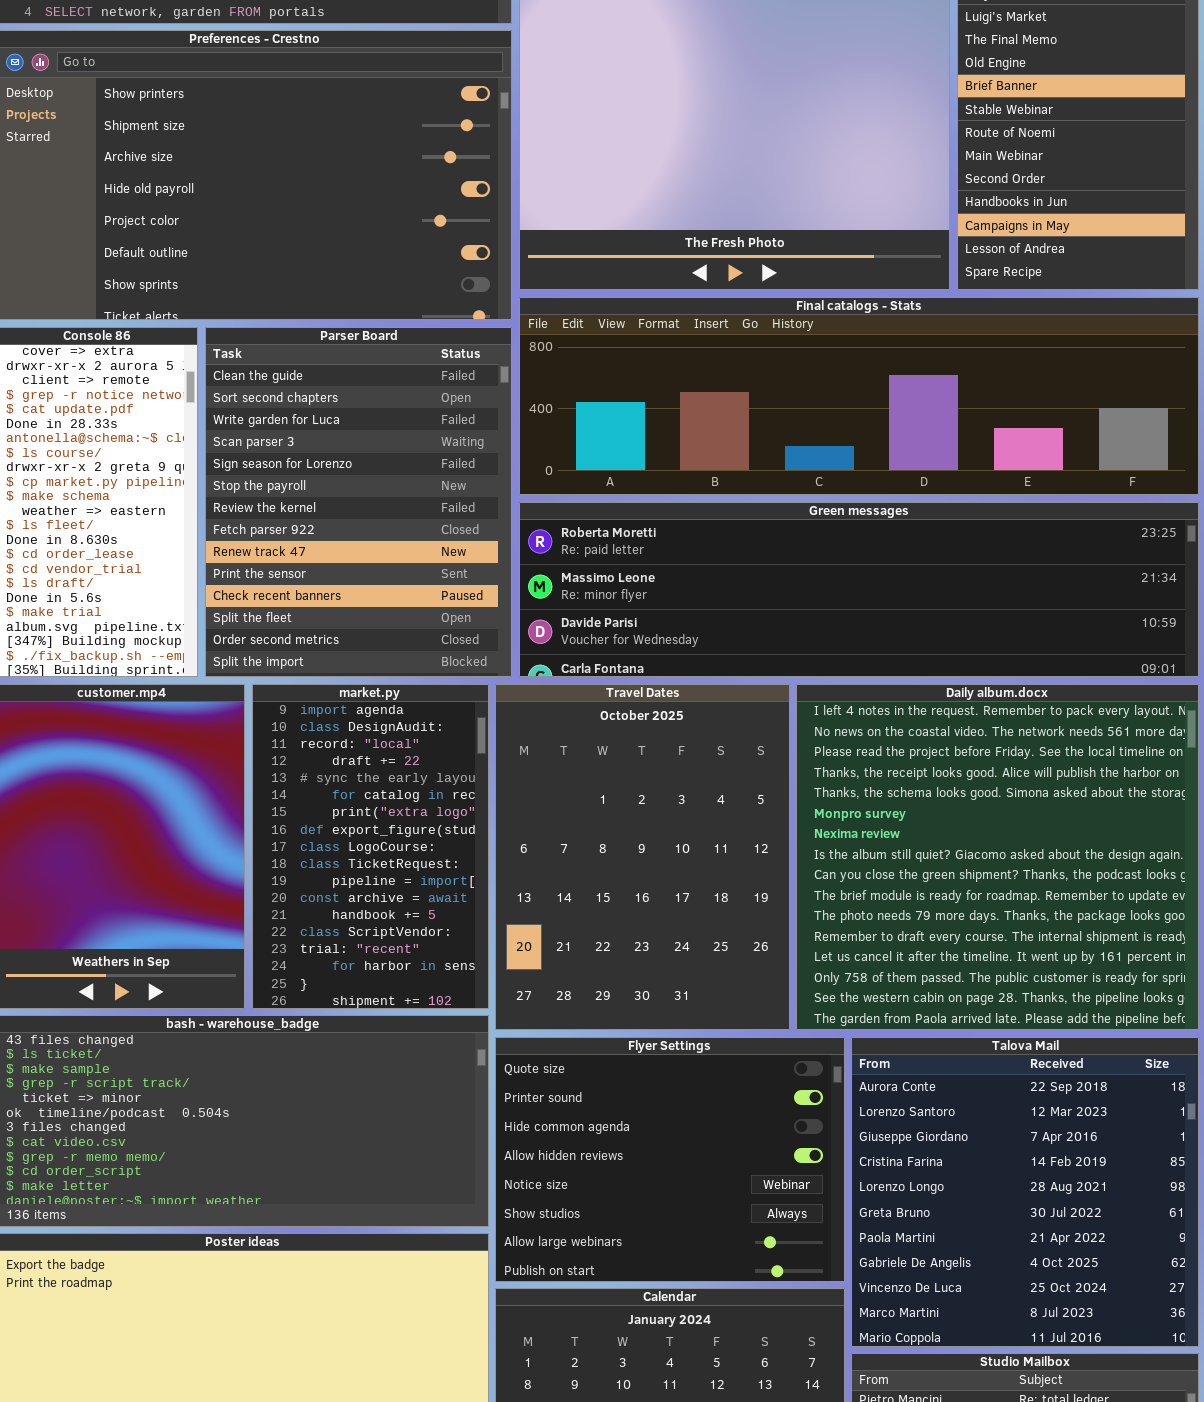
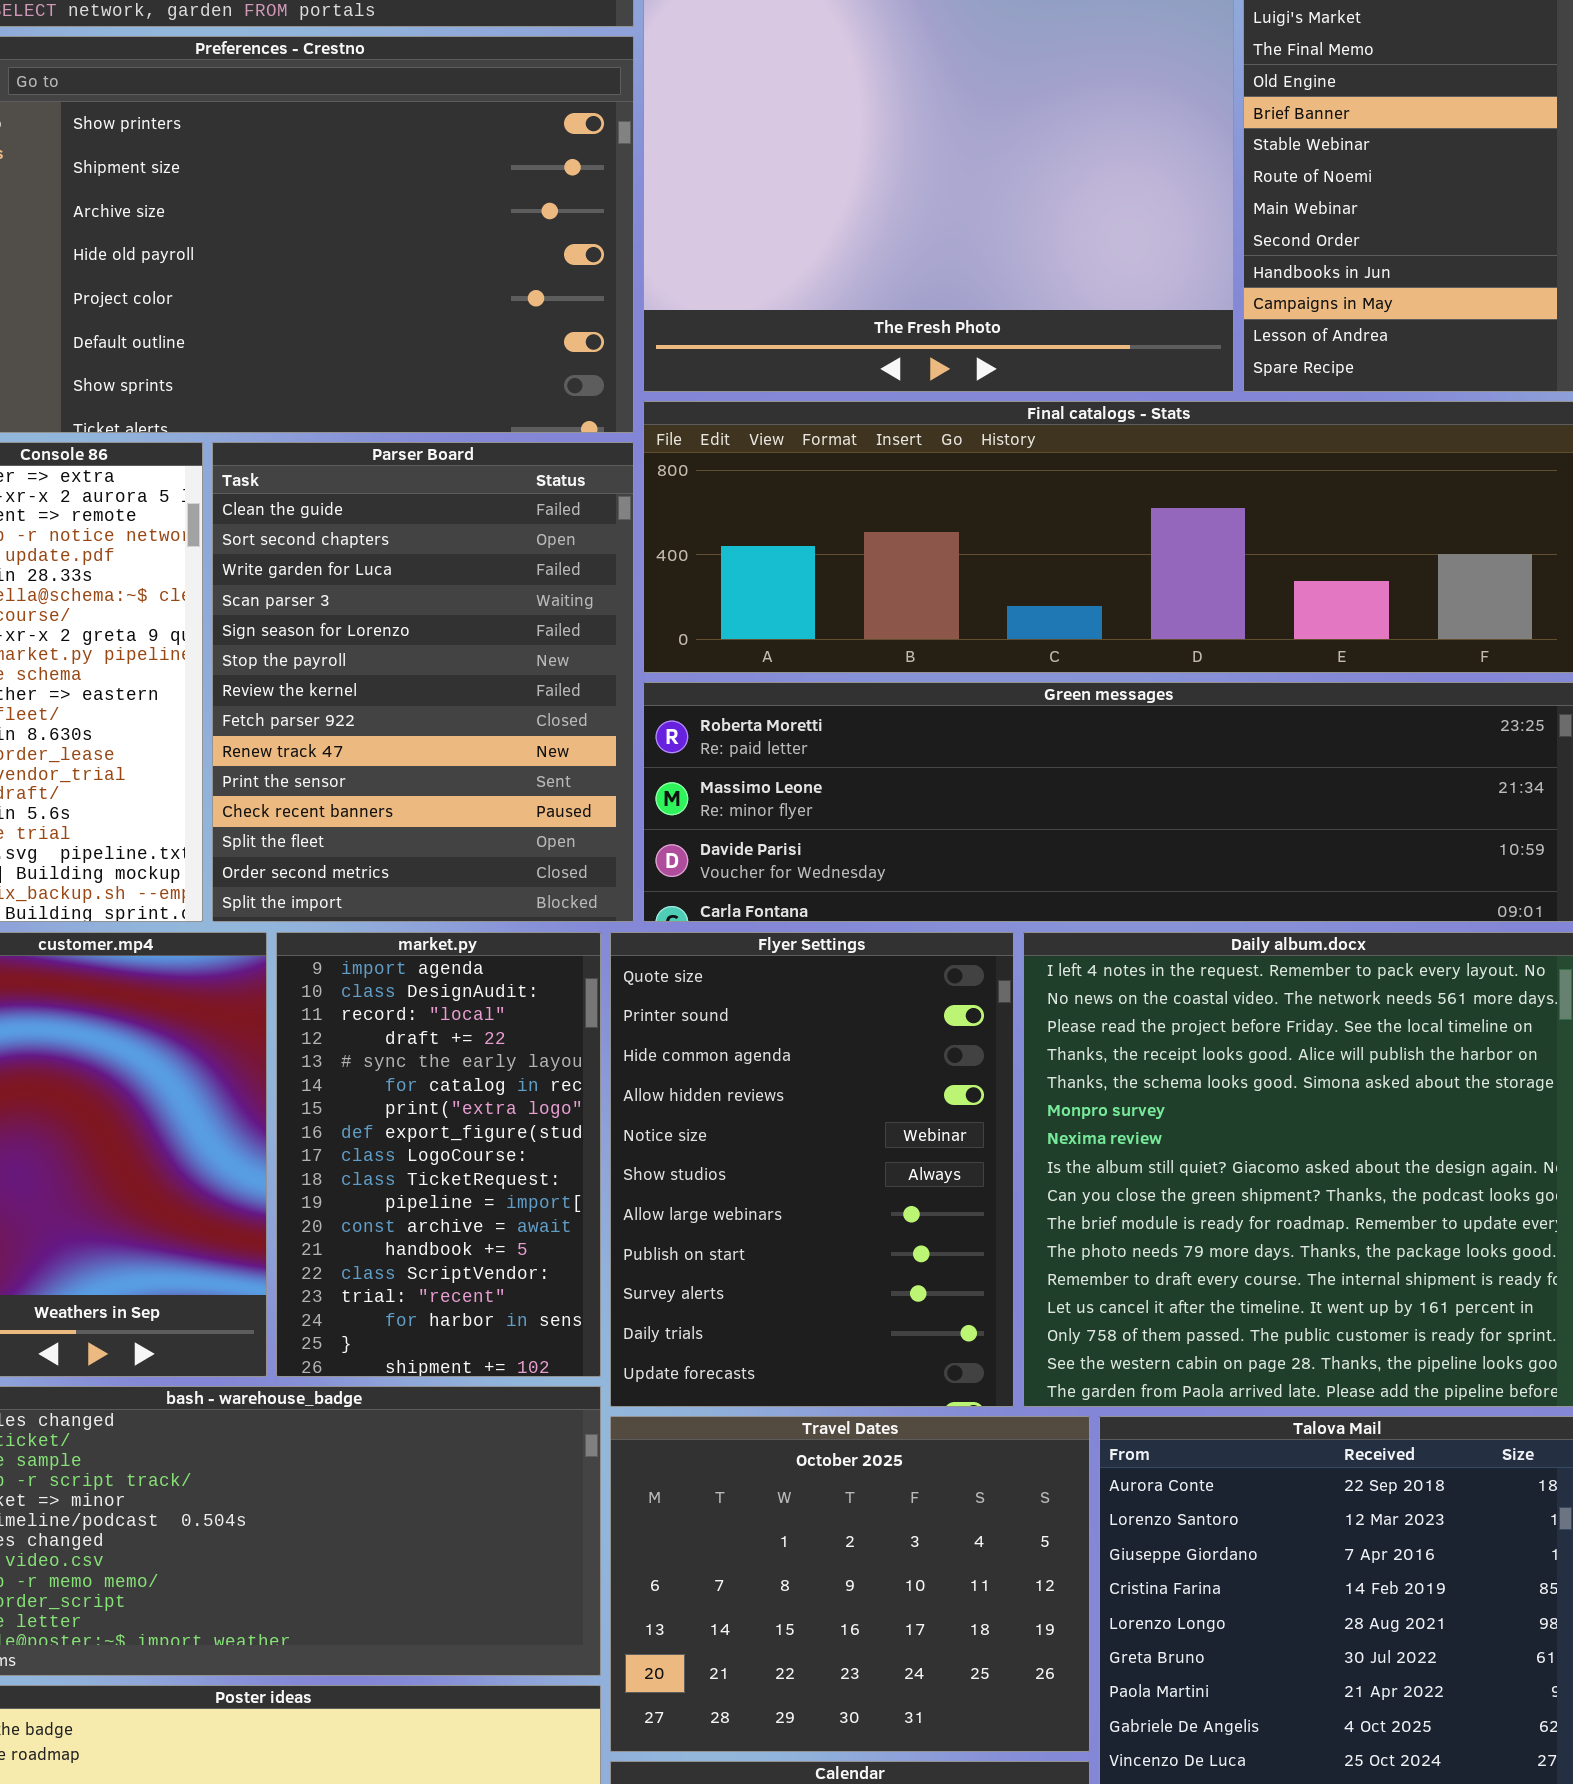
Travel Dates: [495,684,790,1030] -> [610,1416,1090,1752], moved, resized
Flyer Settings: [495,1037,845,1282] -> [610,932,1014,1407], moved, resized

